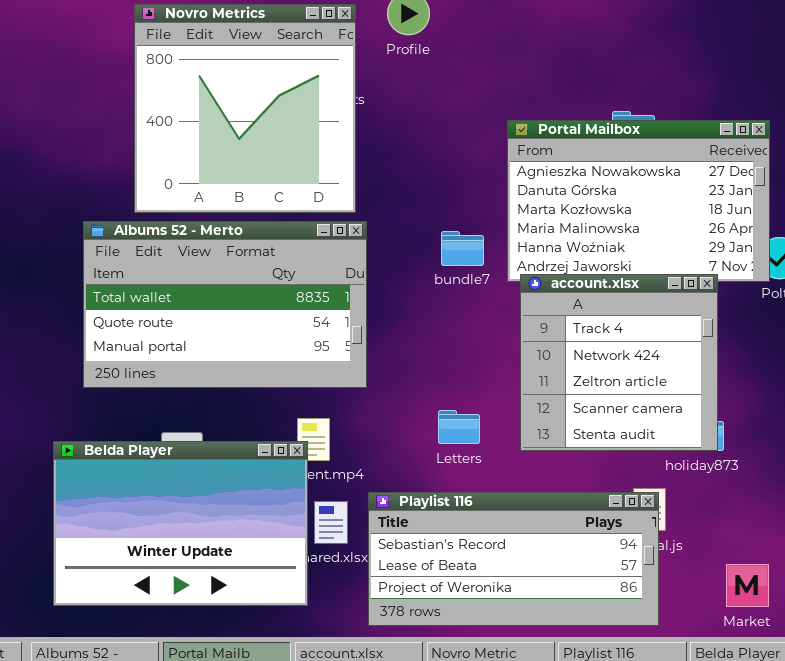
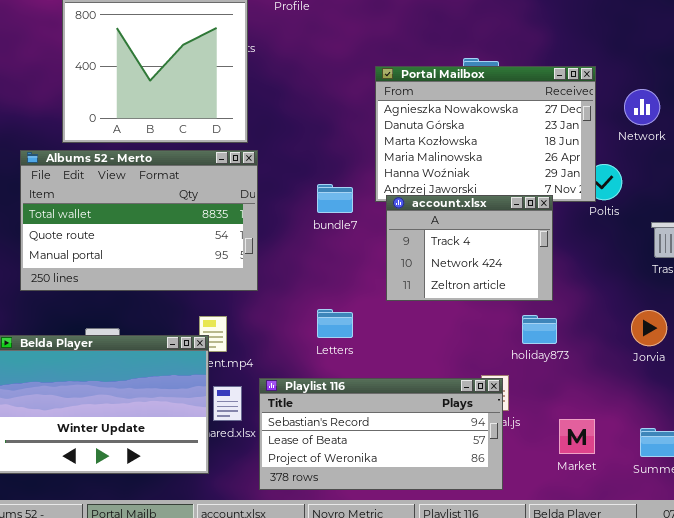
bundle7: [441,231,484,266] -> [317,184,353,213], moved
account.xlsx: [520,274,718,451] -> [386,195,553,301], resized
Market: [726,564,769,607] -> [559,419,595,454], moved

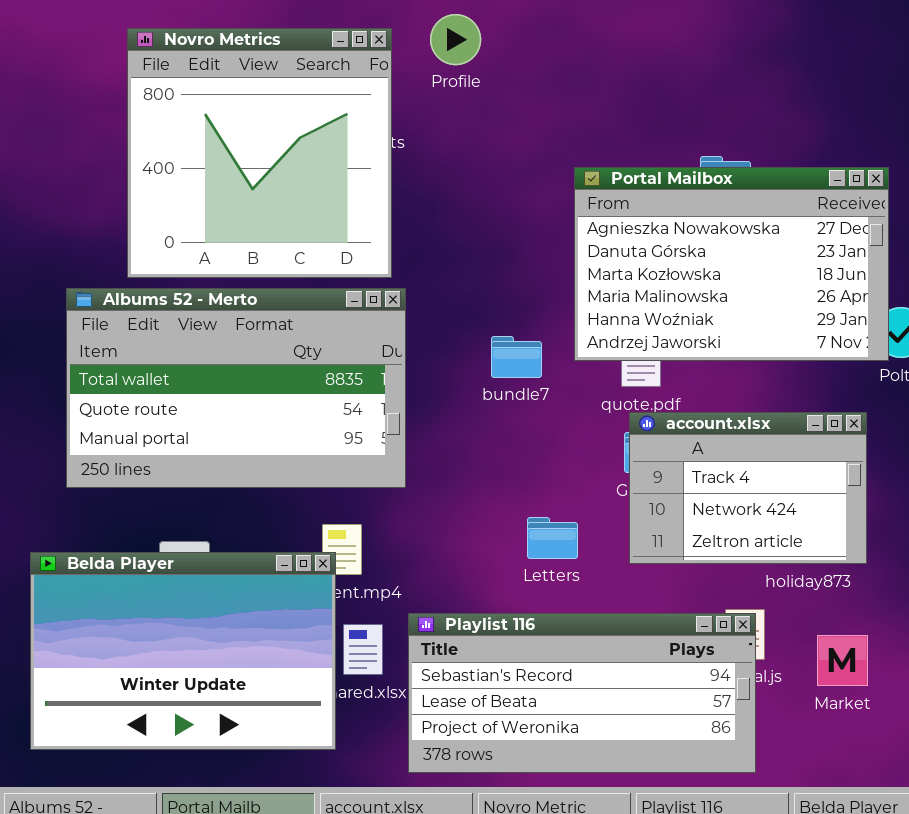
account.xlsx: [386,195,553,301] -> [629,412,867,564], moved
Letters: [317,309,353,338] -> [527,517,578,559], moved
Market: [559,419,595,454] -> [817,635,868,686], moved

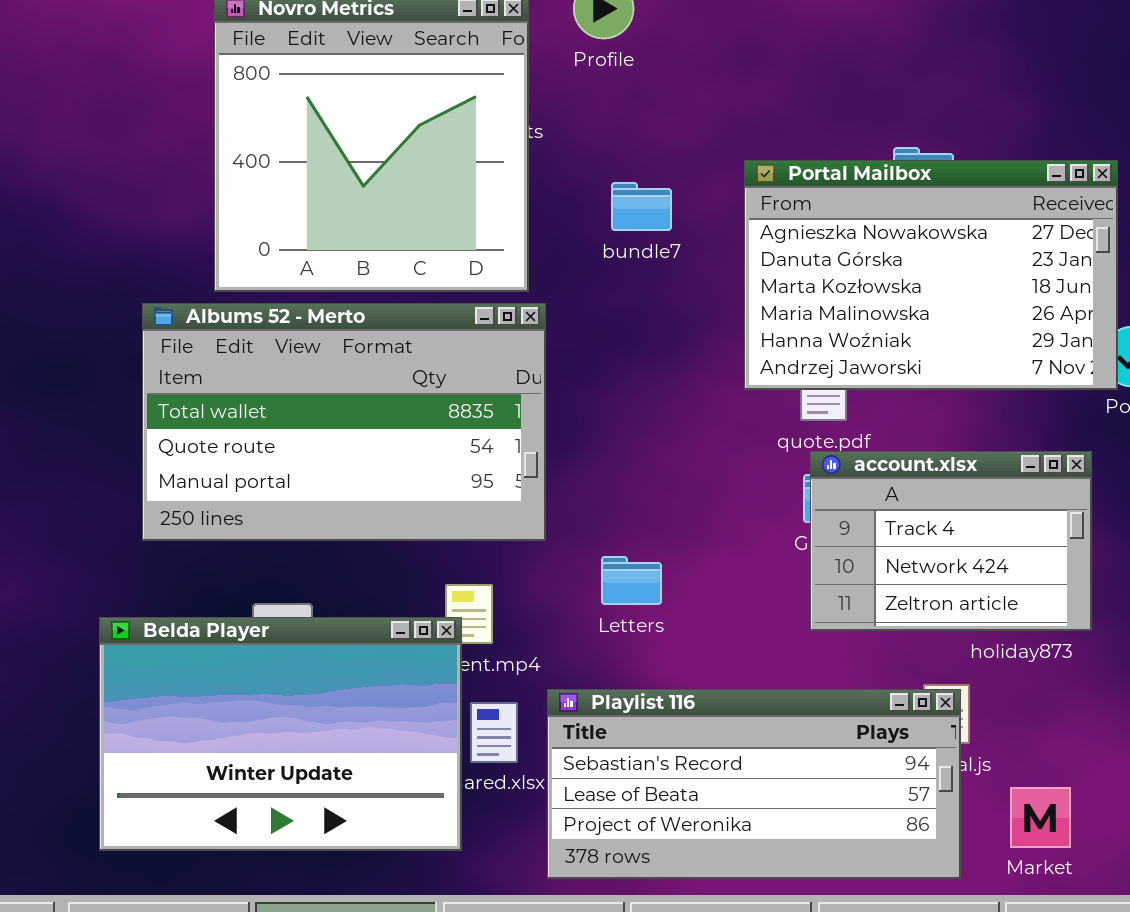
bundle7: [491,336,542,378] -> [611,182,672,231], moved
Letters: [527,517,578,559] -> [601,556,662,605], moved
Market: [817,635,868,686] -> [1010,787,1071,848], moved

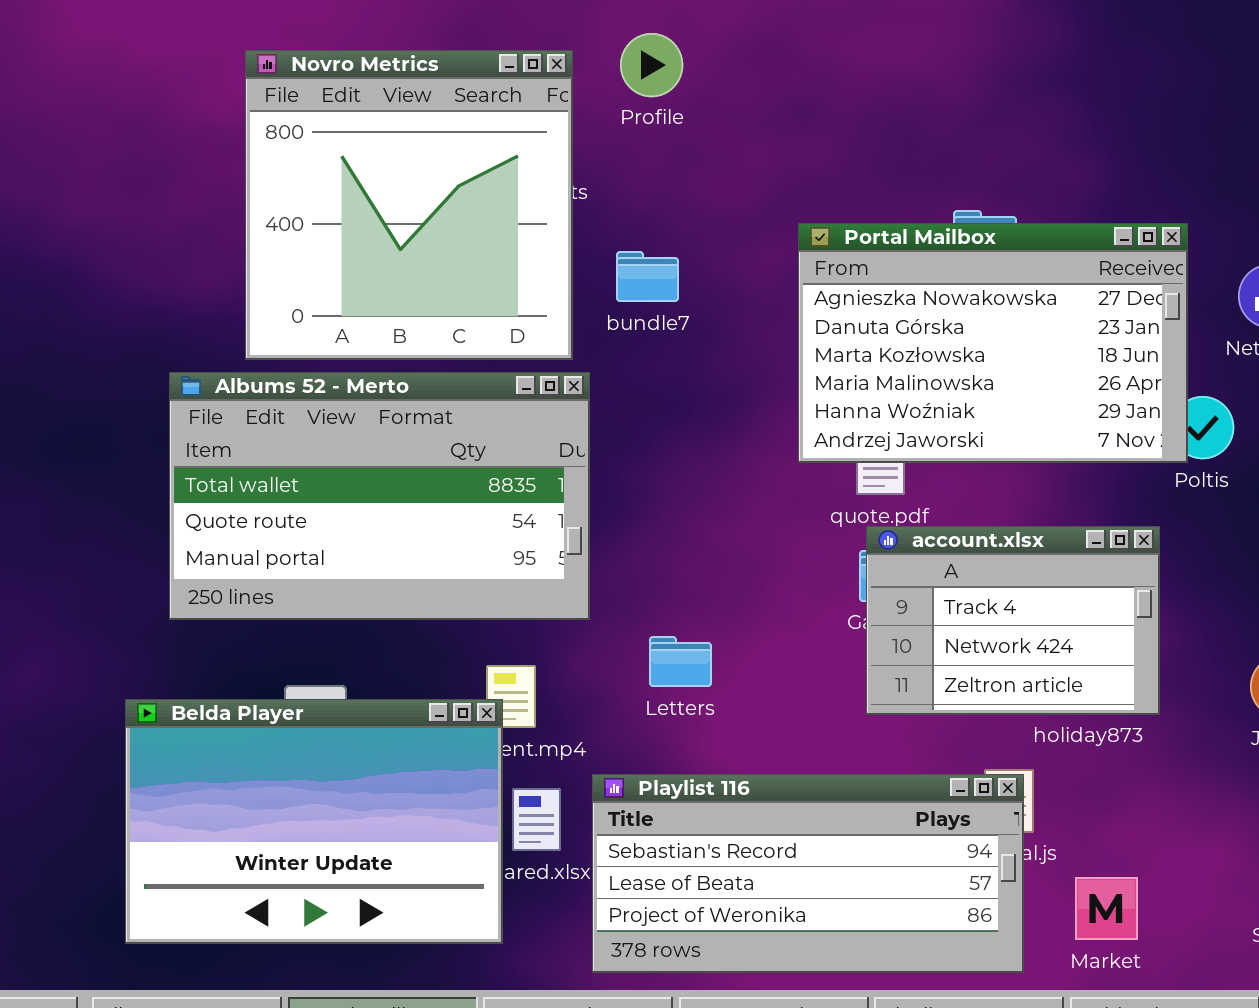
bundle7: [611,182,672,231] -> [616,251,679,302], moved

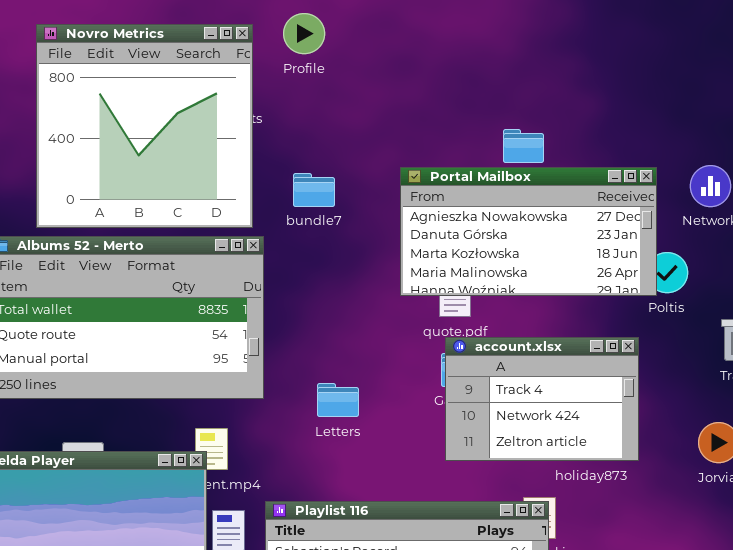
Portal Mailbox: [798,223,1188,463] -> [400,167,657,296], resized
bundle7: [616,251,679,302] -> [293,173,335,207], moved
Letters: [649,636,712,687] -> [317,383,359,417], moved

